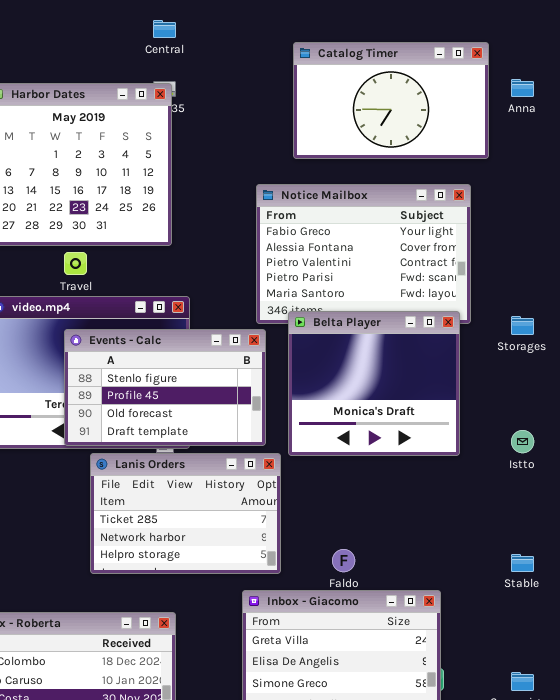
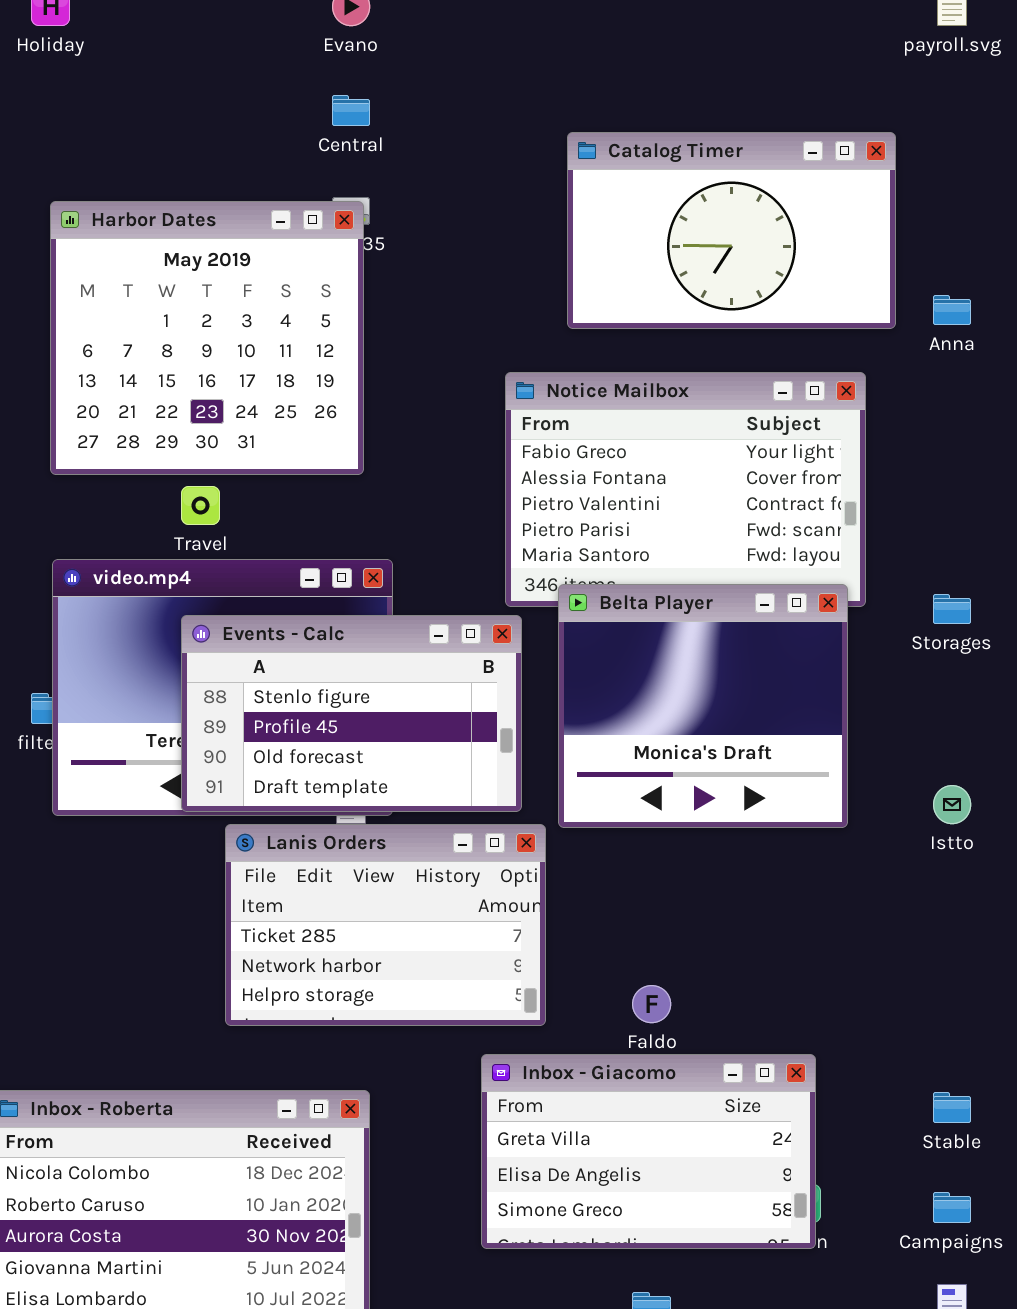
Anna: [511,79,534,97] -> [933,295,971,325], moved
Stable: [511,554,534,572] -> [933,1092,971,1123], moved

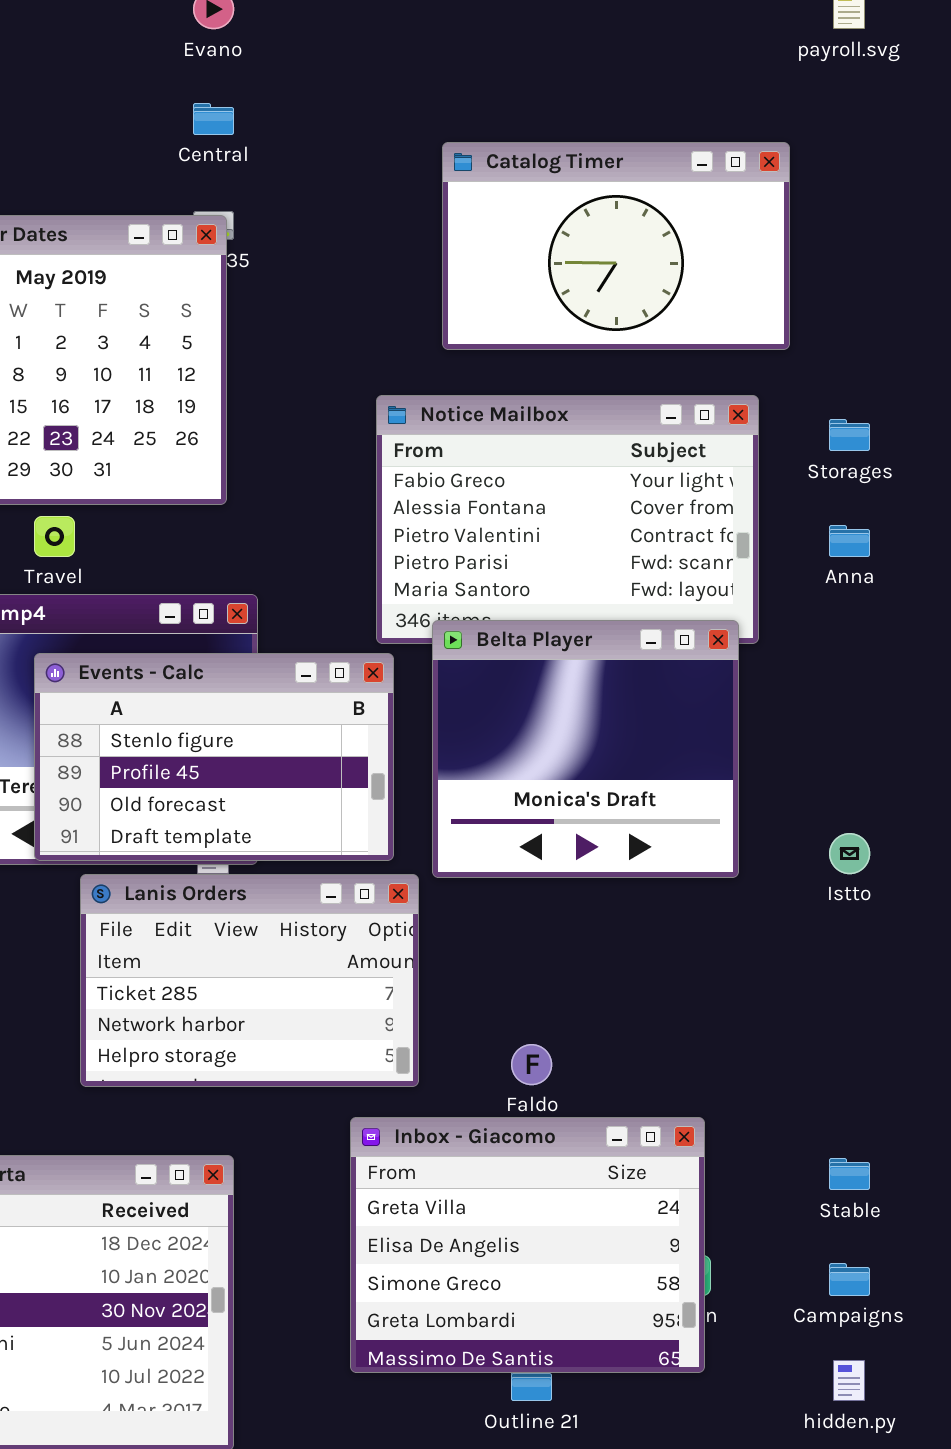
Anna: [933,295,971,325] -> [829,525,870,557], moved
Storages: [933,594,971,624] -> [829,419,870,451], moved
Inbox - Giacomo: [481,1054,816,1249] -> [350,1117,705,1373], resized

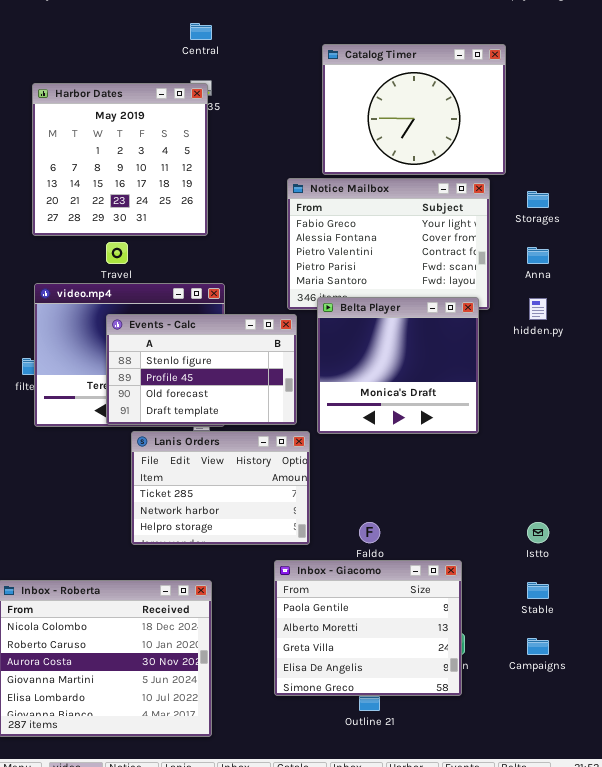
Catalog Timer: [442,142,790,350] -> [322,44,506,175], resized
Istto: [829,833,870,874] -> [527,522,549,543], moved
Inbox - Giacomo: [350,1117,705,1373] -> [274,560,462,696], scrolled up 2 rows
hidden.py: [833,1360,865,1401] -> [529,298,547,320], moved

